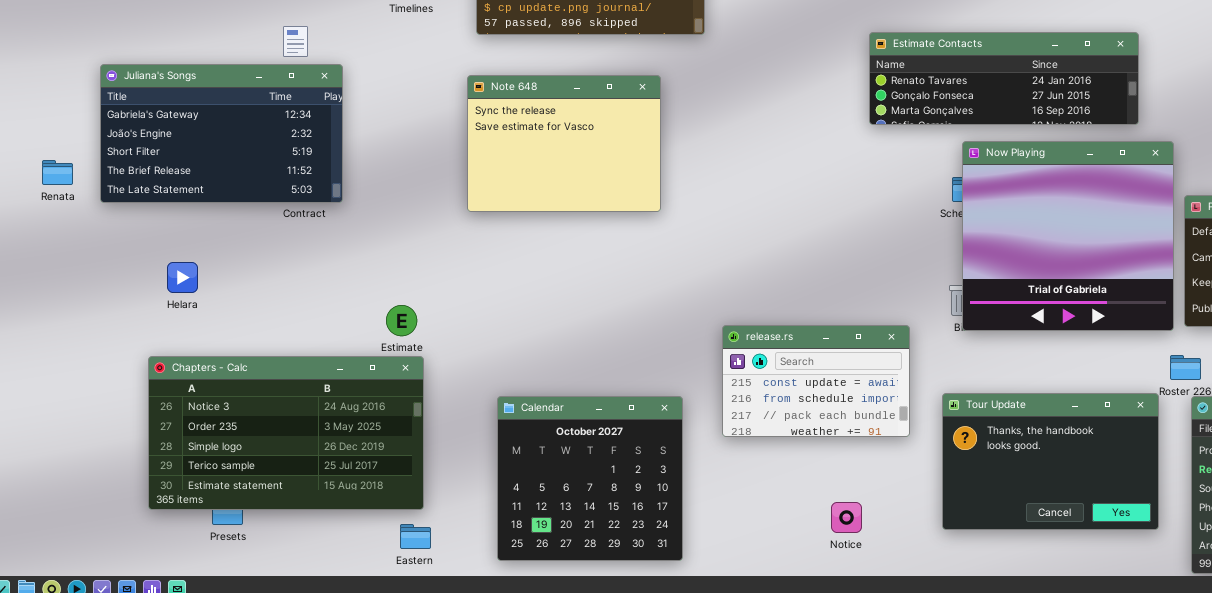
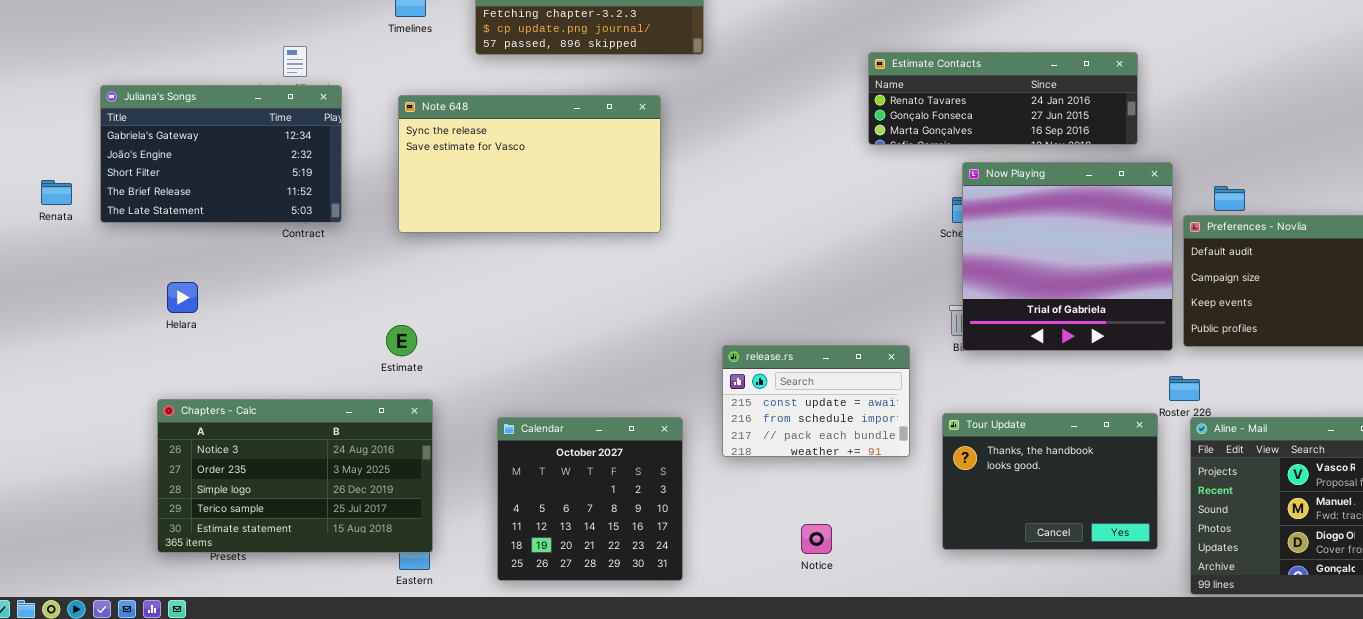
Note 648: [467,75,661,212] -> [398,95,661,233], resized
Chapters - Calc: [148,356,424,510] -> [157,399,433,553], moved
Notice: [831,502,862,533] -> [801,524,832,554], moved

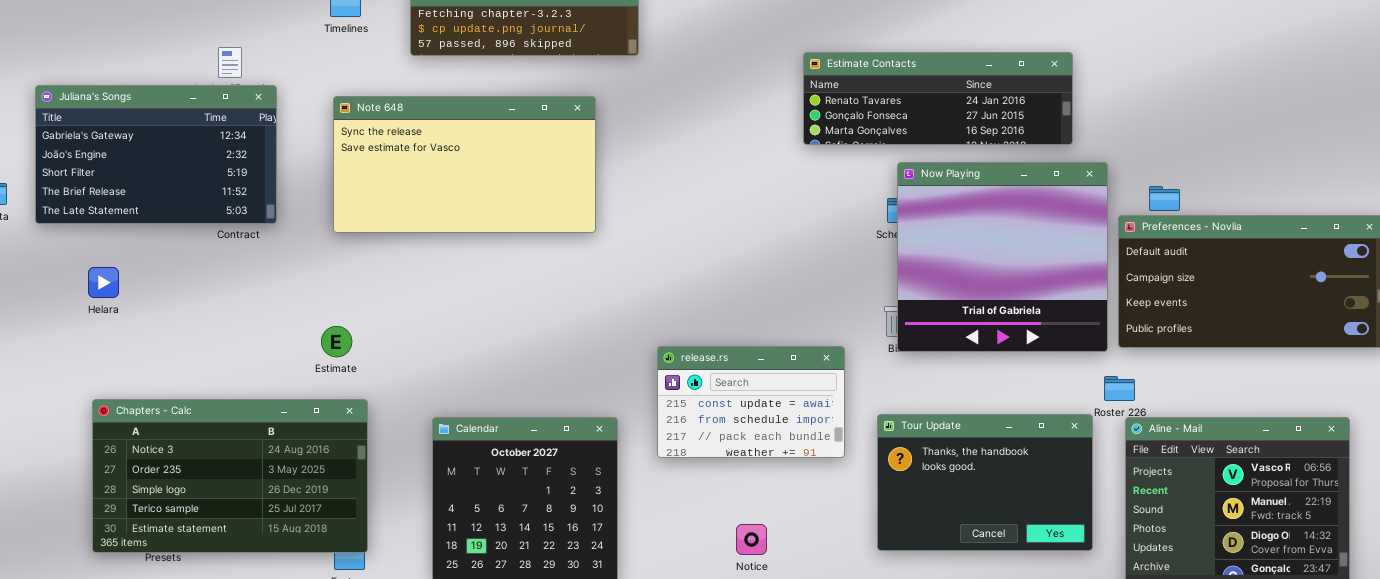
Helara: [167,282,198,313] -> [88,267,119,298], moved

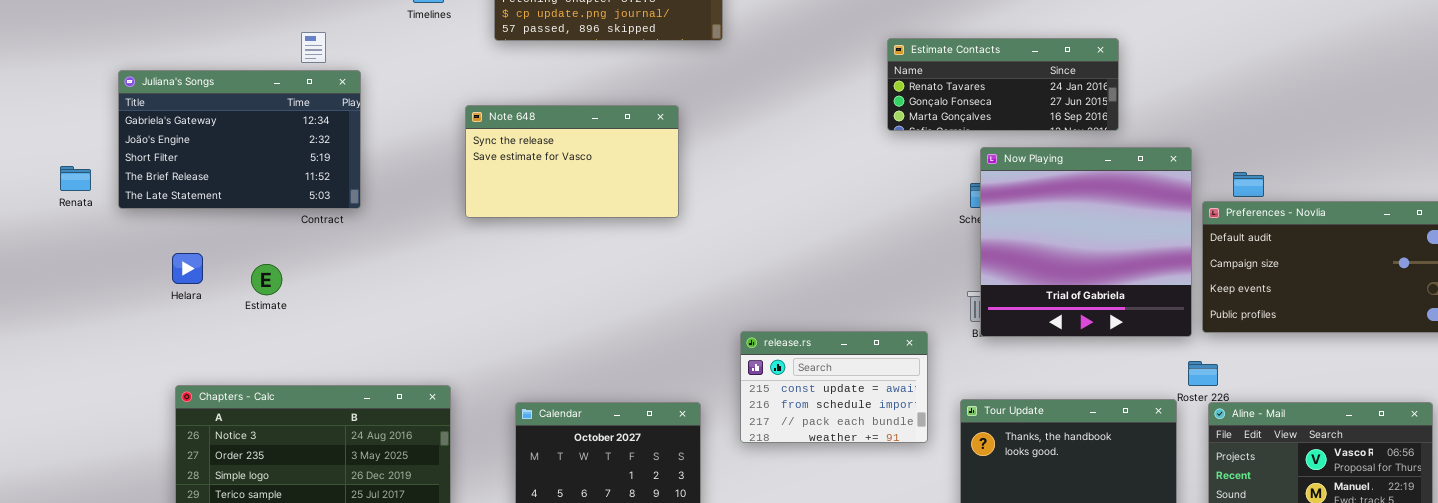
Estimate Contacts: [803,52,1073,145] -> [887,38,1119,131], resized
Note 648: [333,96,596,233] -> [465,105,679,218], resized
Estimate: [321,326,352,357] -> [251,264,282,295], moved

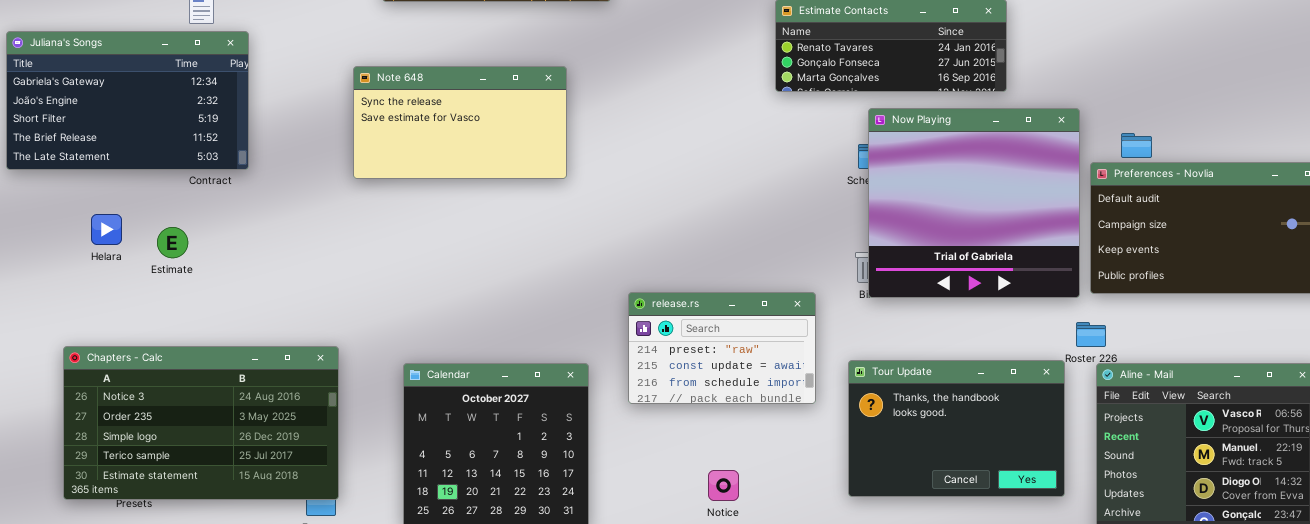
Helara: [172,253,203,284] -> [91,214,122,245], moved
Estimate: [251,264,282,295] -> [157,227,188,258], moved
release.rs: [740,331,928,443] -> [628,292,816,404], scrolled up 1 row

